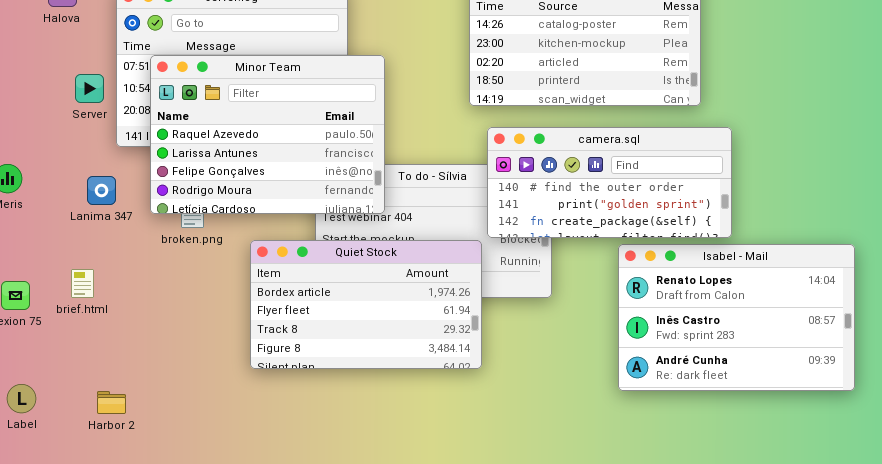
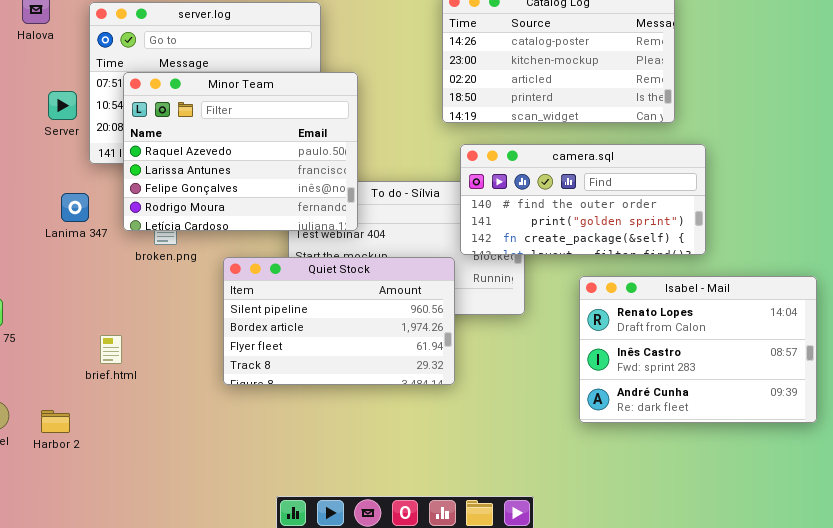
Quiet Stock: [250,240,482,369] -> [223,257,455,385], scrolled up 1 row
Isabel - Mail: [618,244,855,391] -> [579,276,817,423], moved
brief.html: [71,269,94,298] -> [100,335,122,364], moved
Harbor 2: [97,391,126,414] -> [41,410,70,433], moved

